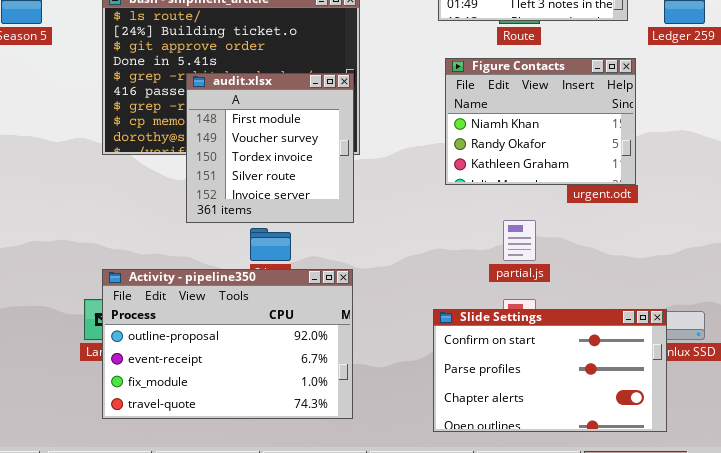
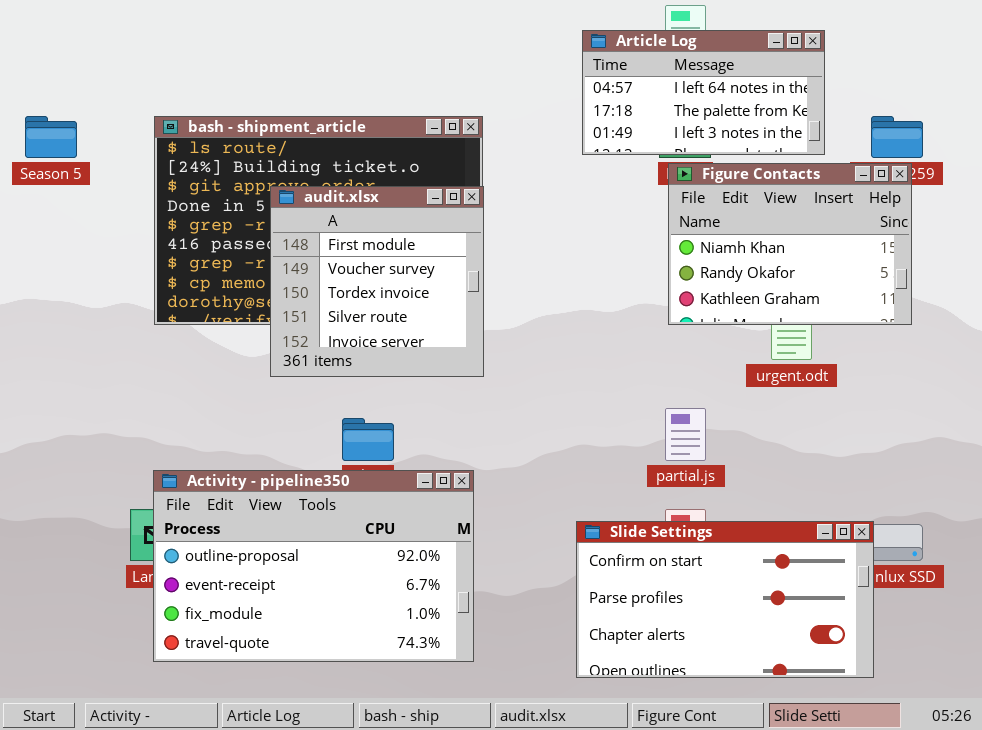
Figure Contacts: [445,58,636,185] -> [668,163,912,325], moved
audit.xlsx: [186,73,354,223] -> [270,186,484,377], moved

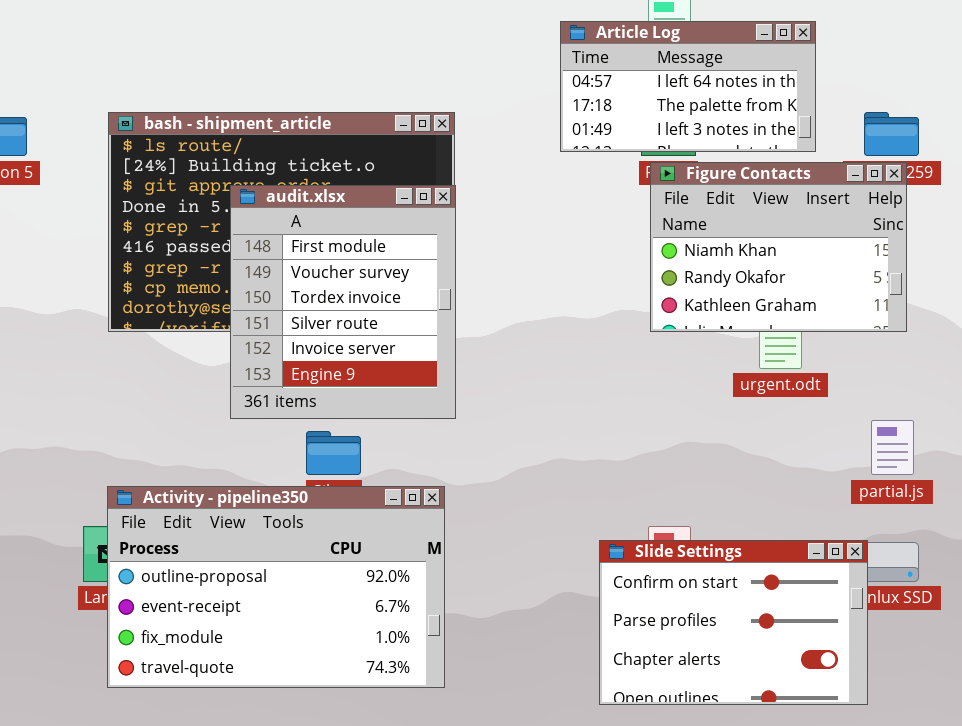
audit.xlsx: [270,186,484,377] -> [230,185,456,419], resized
partial.js: [665,408,706,461] -> [871,420,914,475], moved
Slide Settings: [576,521,874,678] -> [599,540,868,705], resized

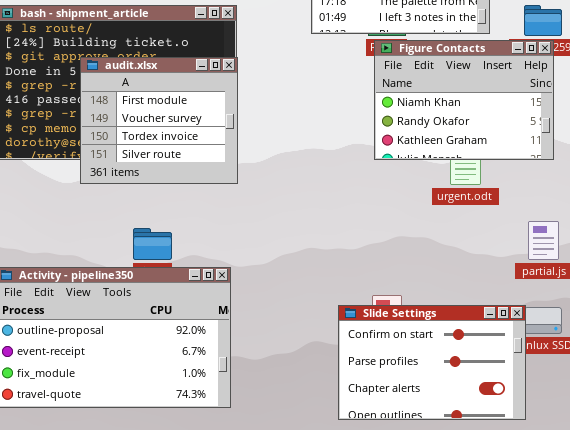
audit.xlsx: [230,185,456,419] -> [80,57,238,184], resized

